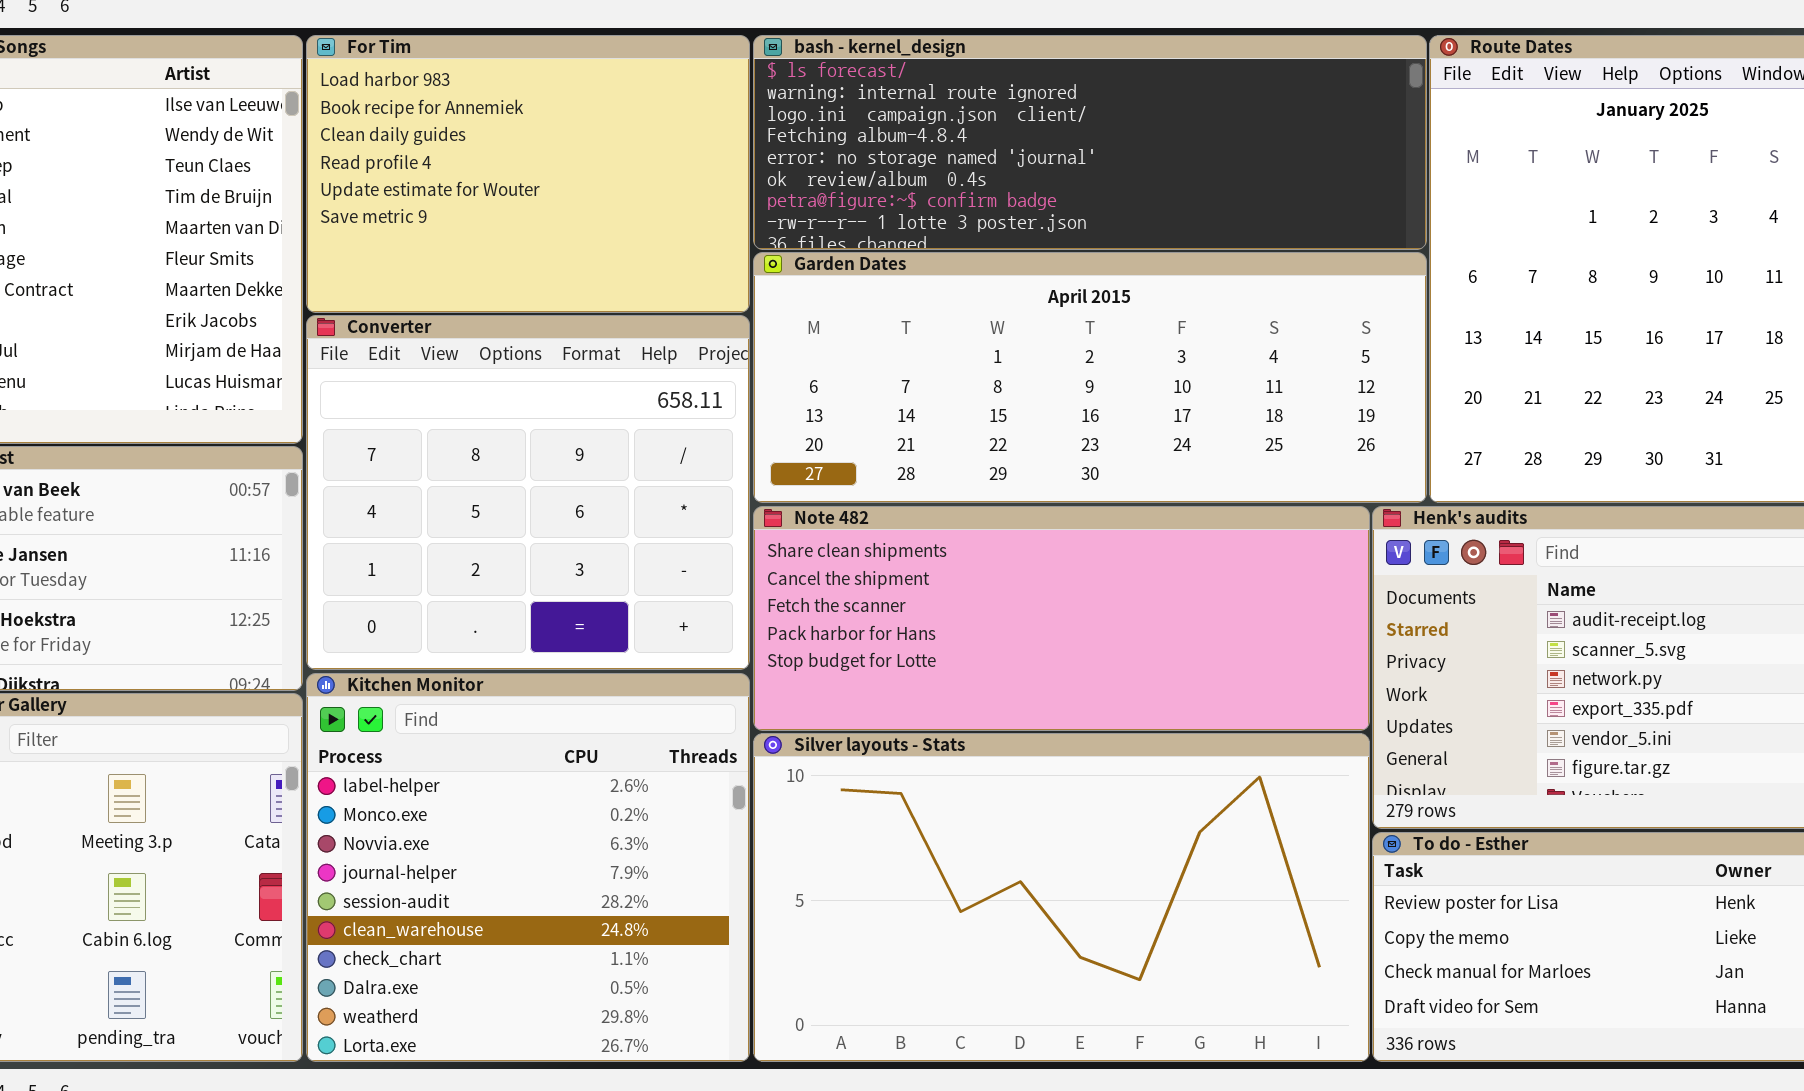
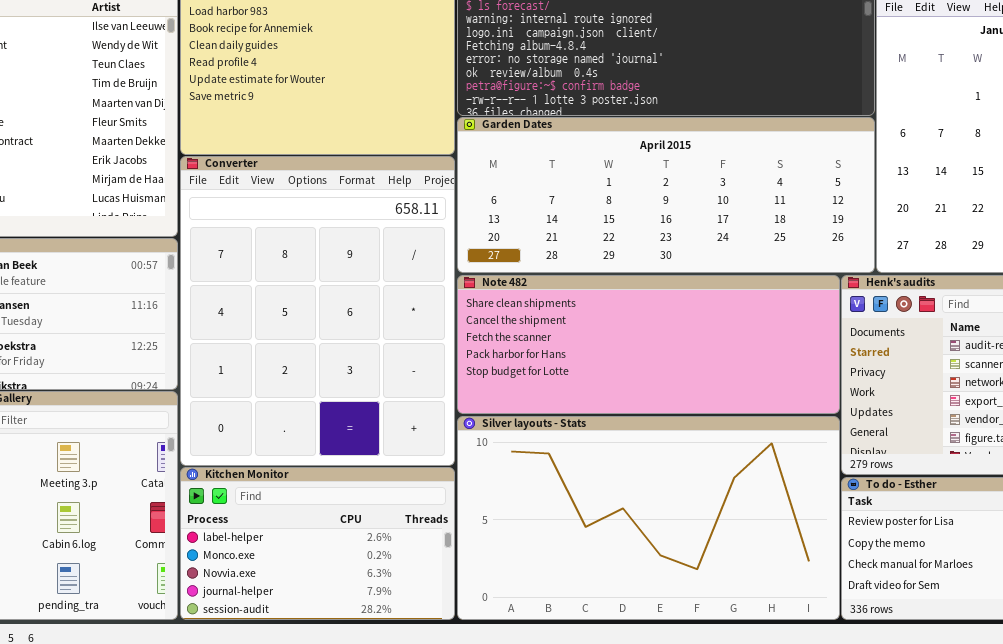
Converter: [306,315,750,670] -> [180,156,455,466], resized
Kitchen Monitor: [306,673,750,1062] -> [180,467,455,620], resized

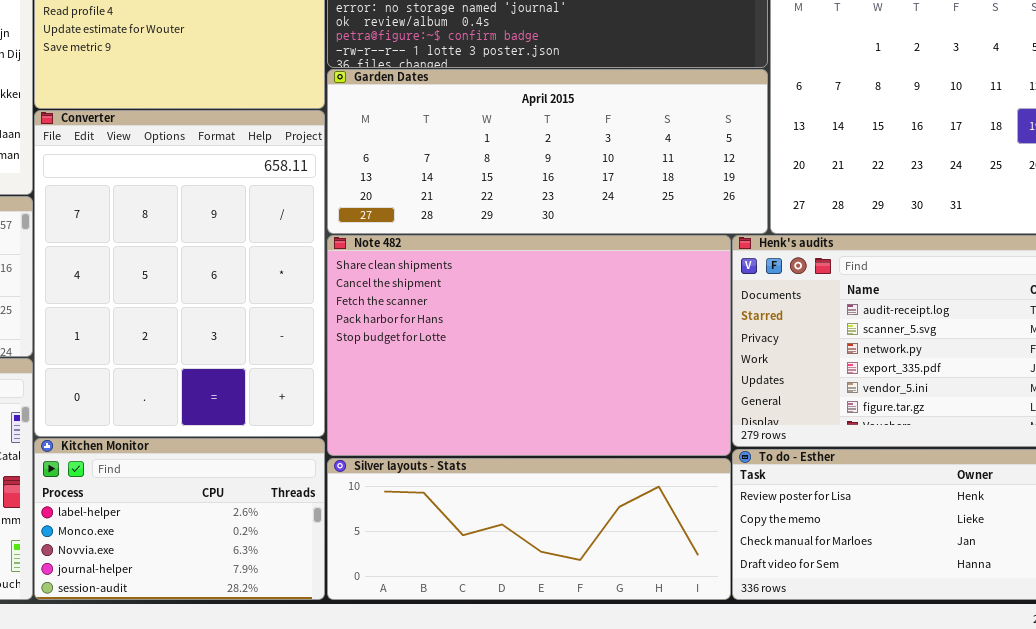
Note 482: [457,275,840,414] -> [327,235,731,456], resized
Silver layouts - Stats: [457,416,840,620] -> [327,458,731,600], resized

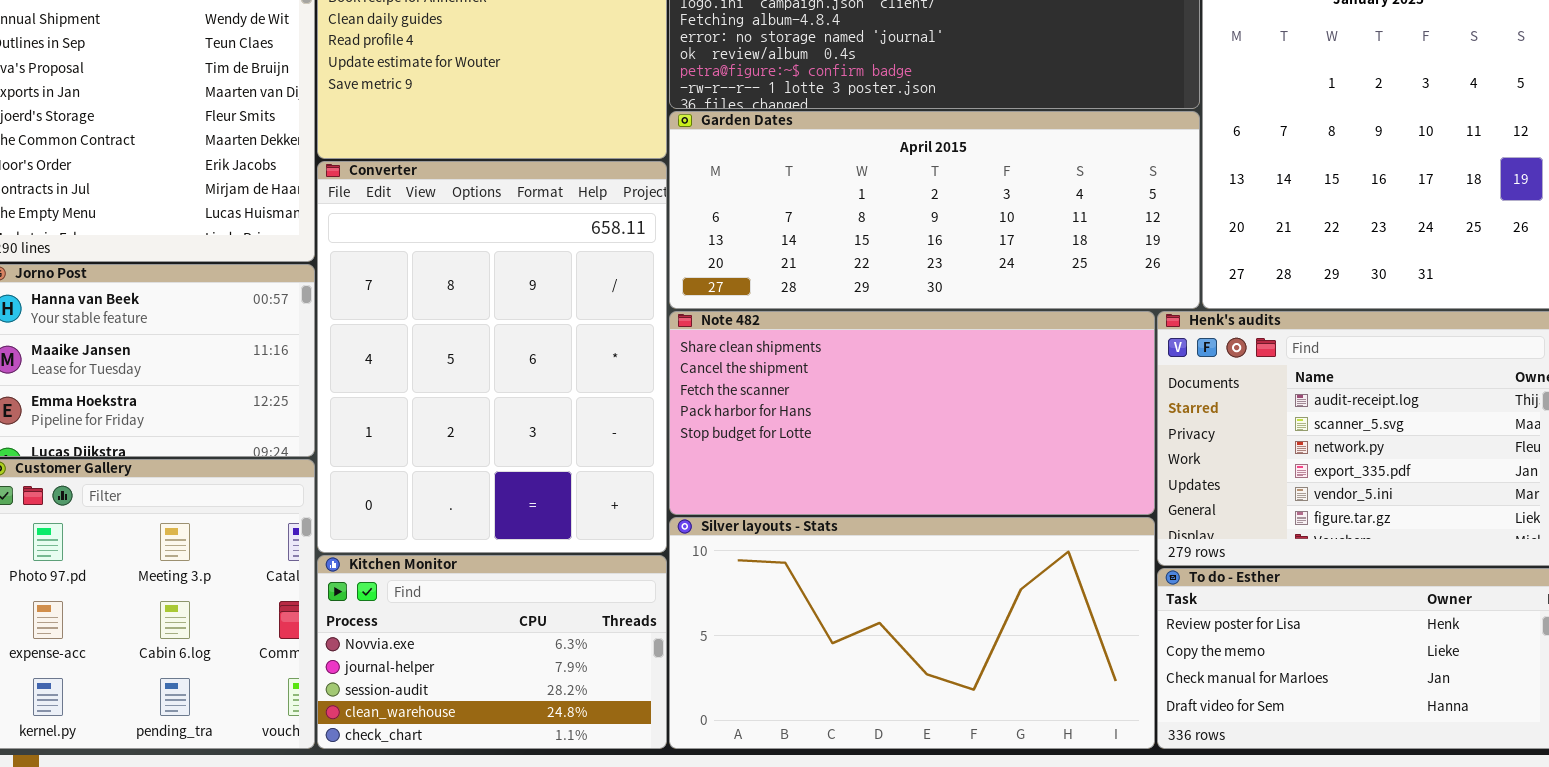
Note 482: [327,235,731,456] -> [669,311,1155,515], resized
Kitchen Monitor: [34,438,325,600] -> [317,555,667,749], scrolled down 2 rows
Silver layouts - Stats: [327,458,731,600] -> [669,517,1155,749], resized

